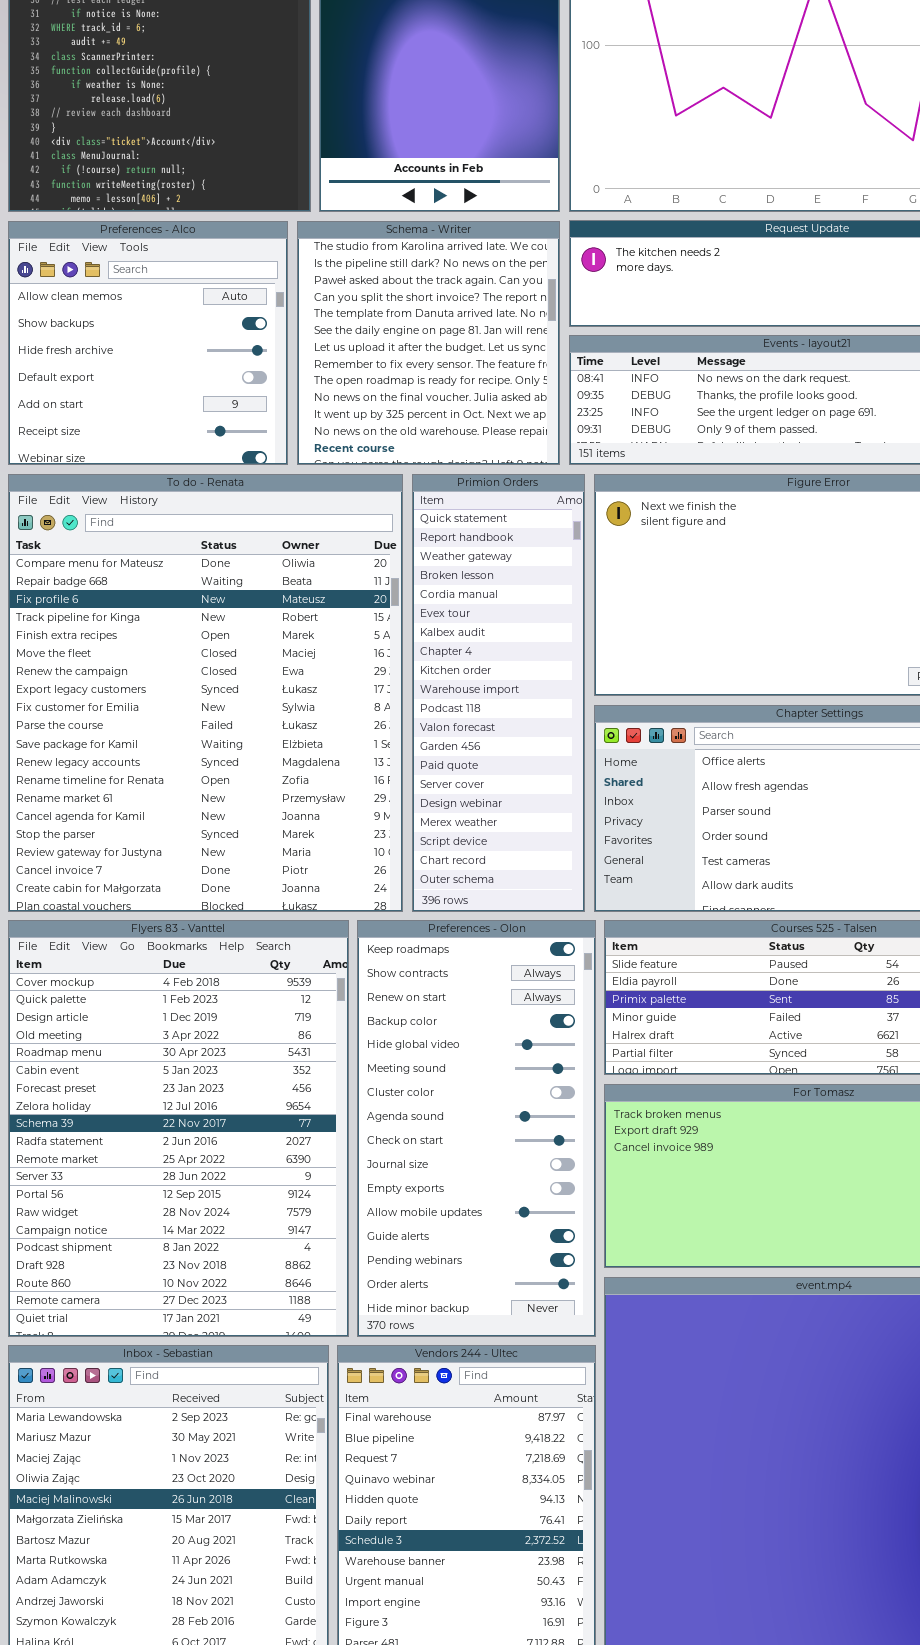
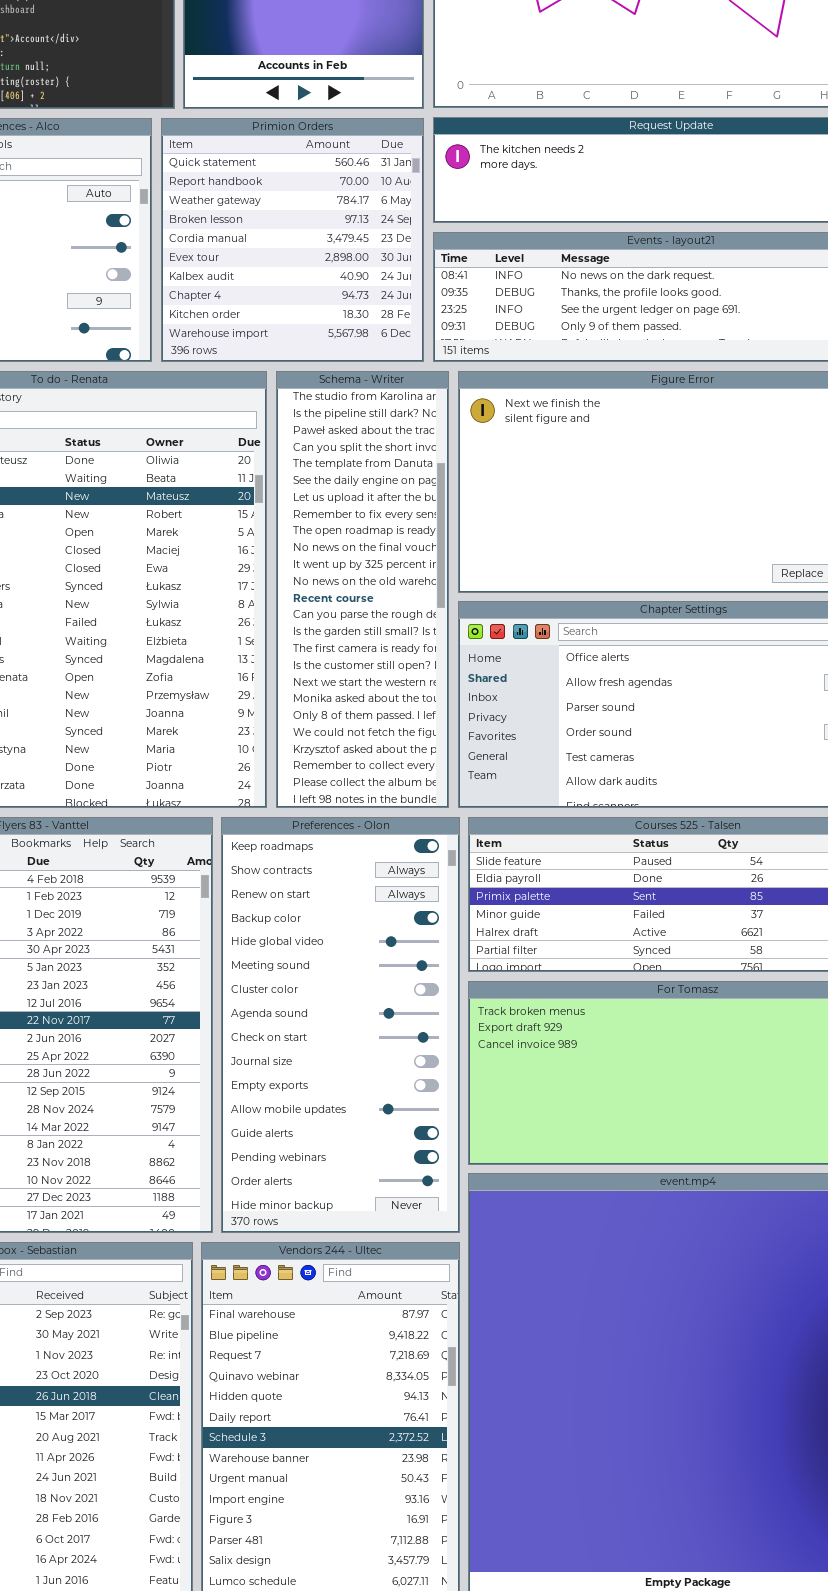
Schema - Writer: [297,221,560,465] -> [276,371,449,808], moved, resized
Primion Orders: [412,474,585,912] -> [161,118,424,362], moved, resized

